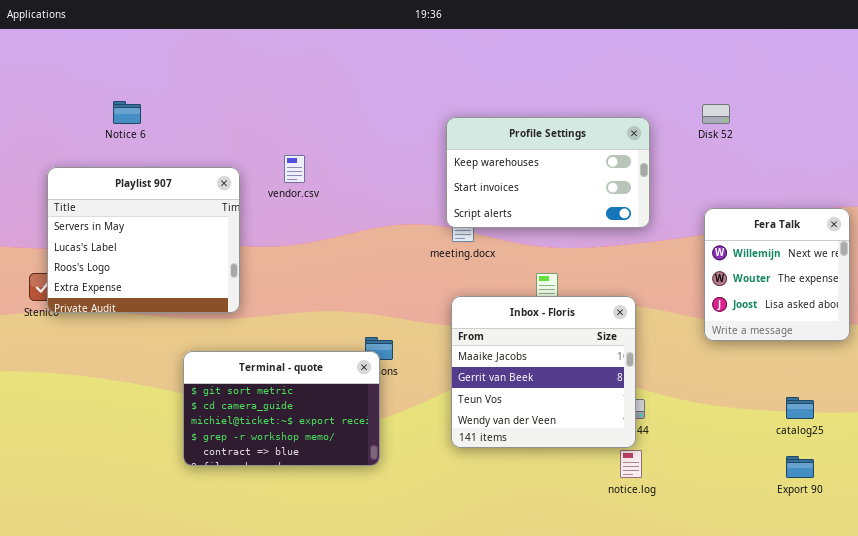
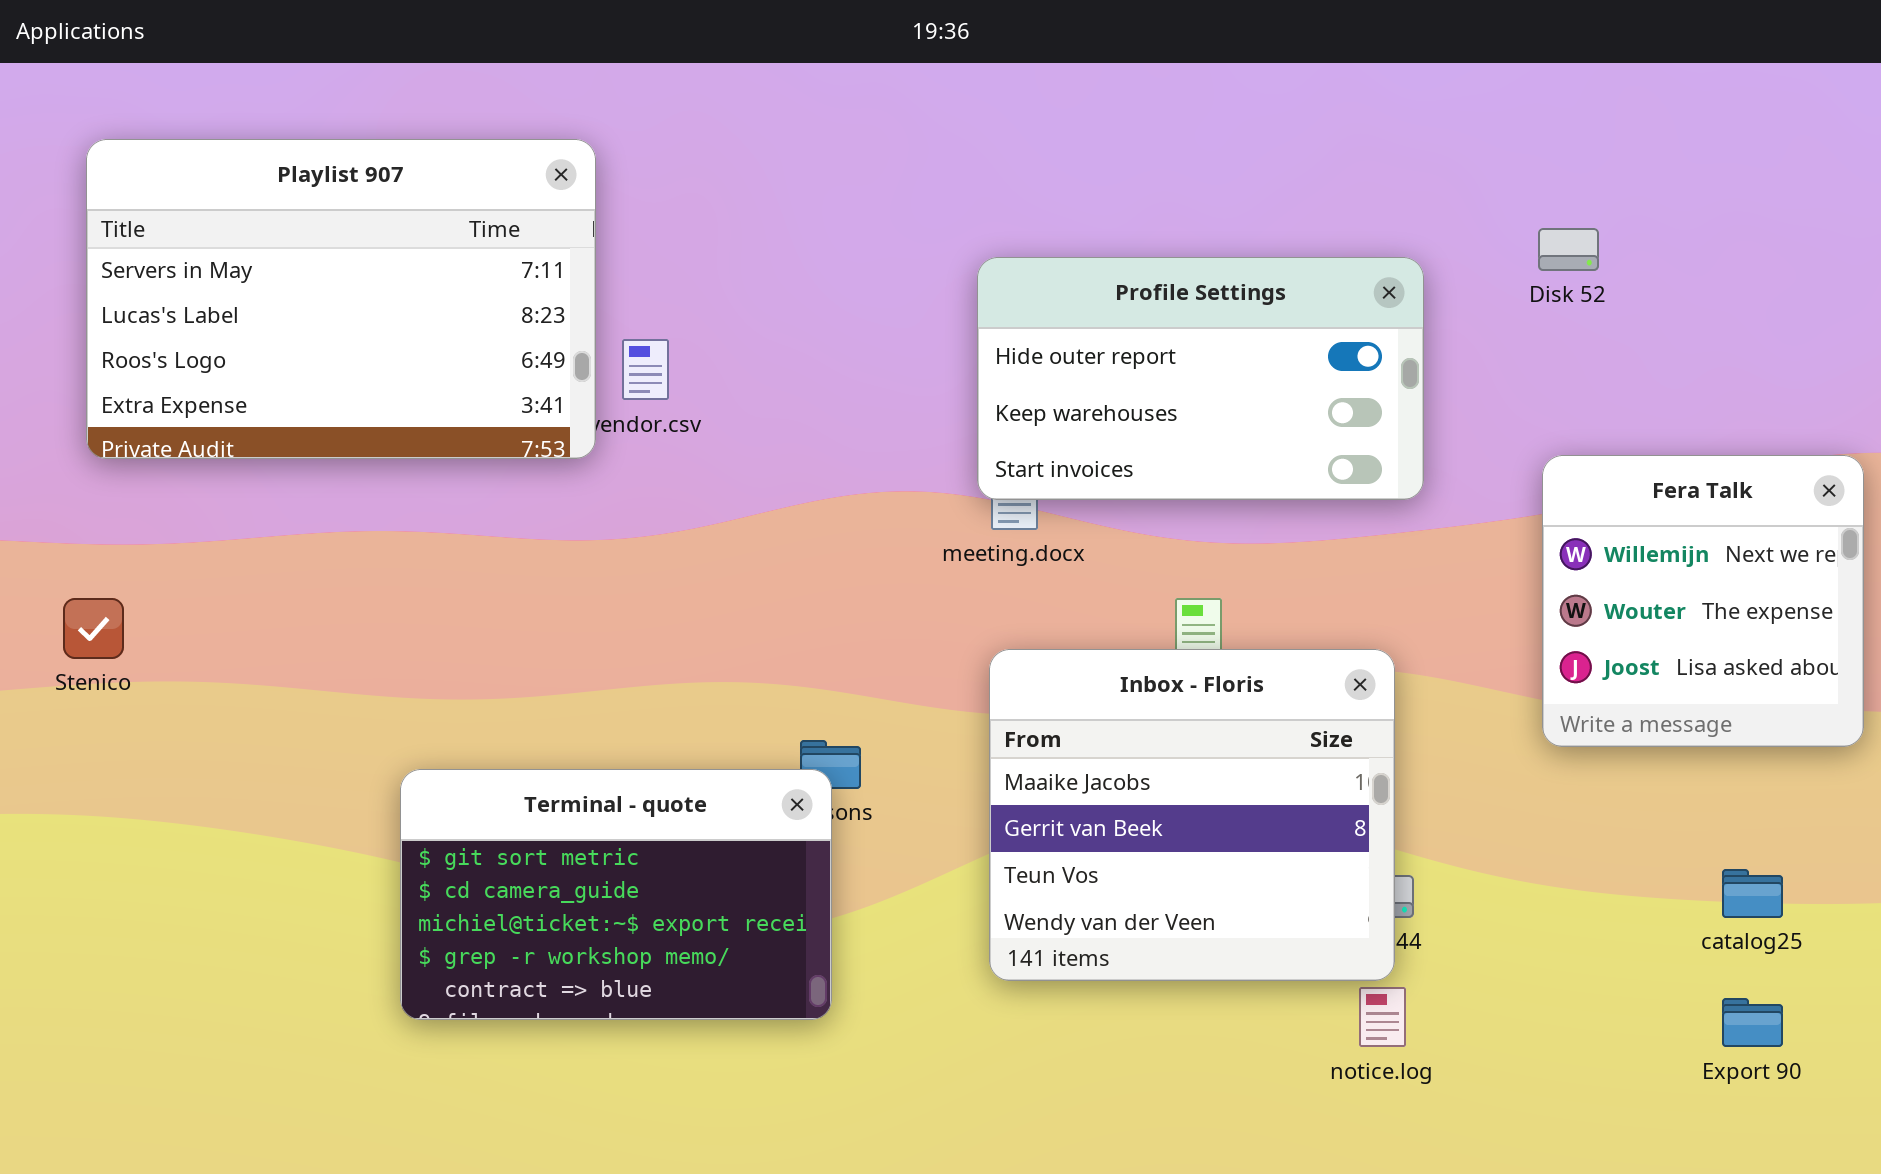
Profile Settings: [446,117,650,228] -> [977,257,1424,500], scrolled up 1 row
Playlist 907: [47,167,240,313] -> [86,139,596,459], moved, resized

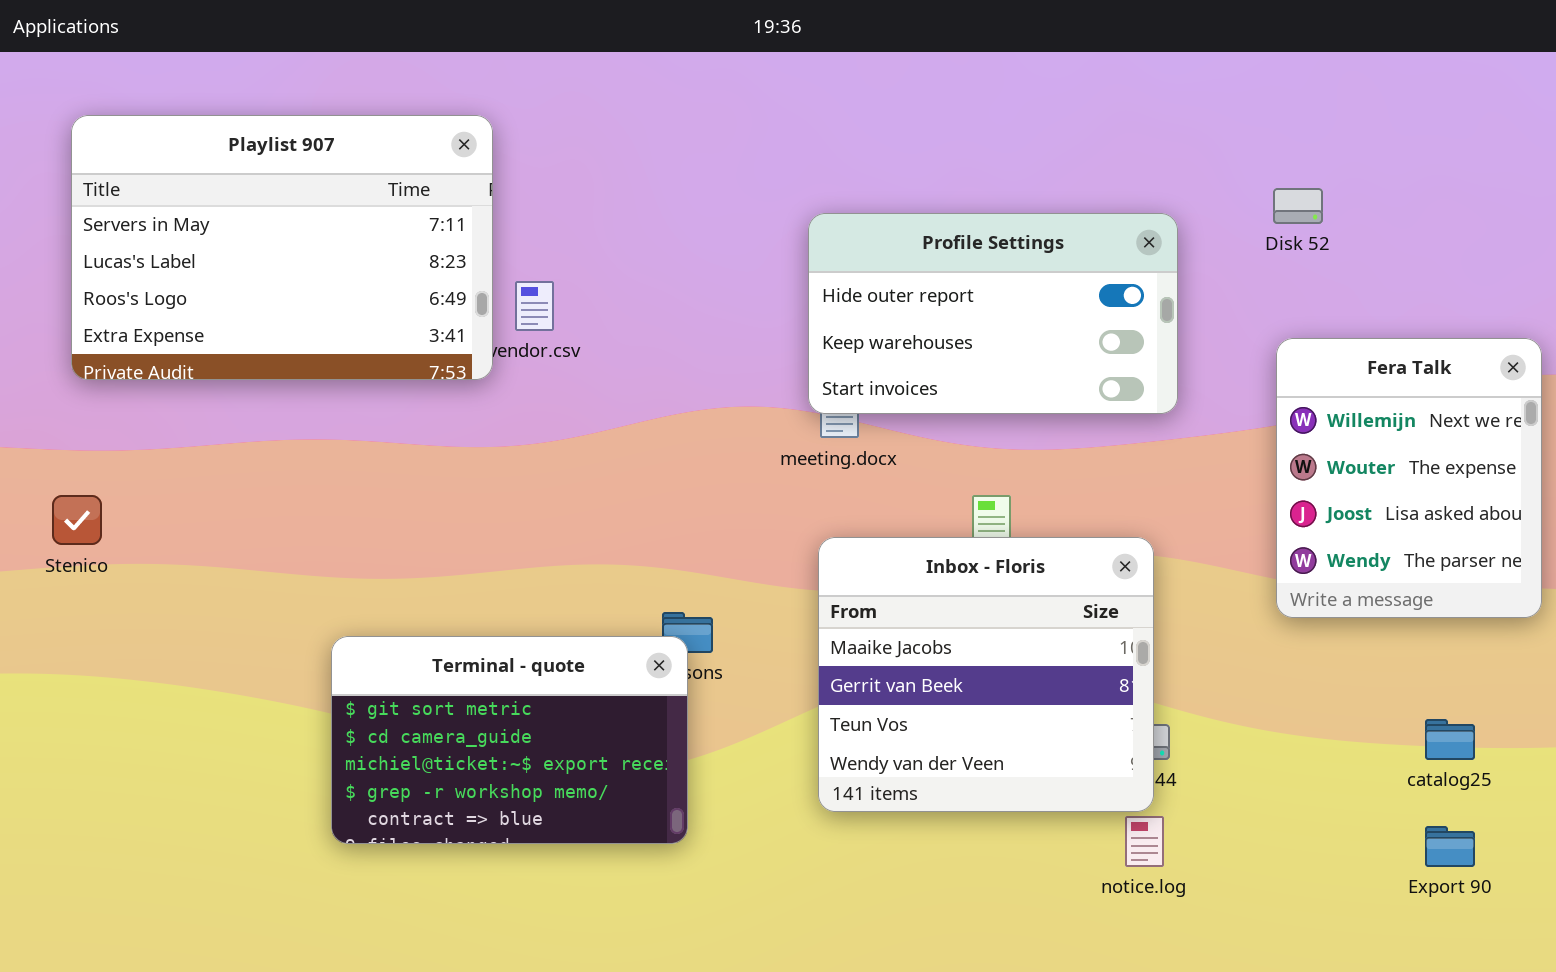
Fera Talk: [1542,455,1864,747] -> [1276,338,1542,618], resized

